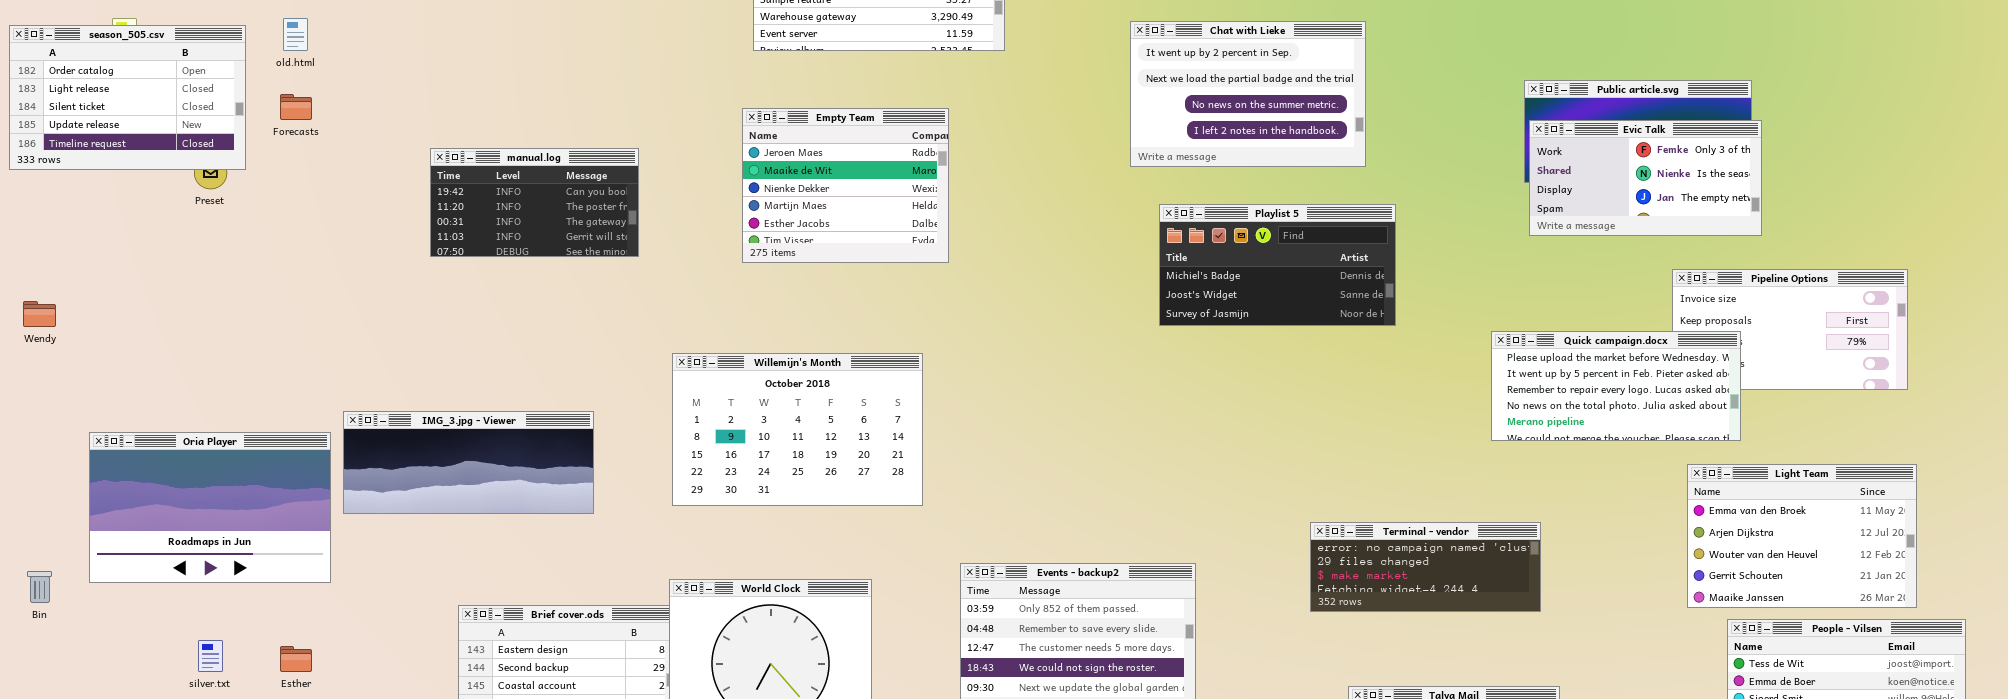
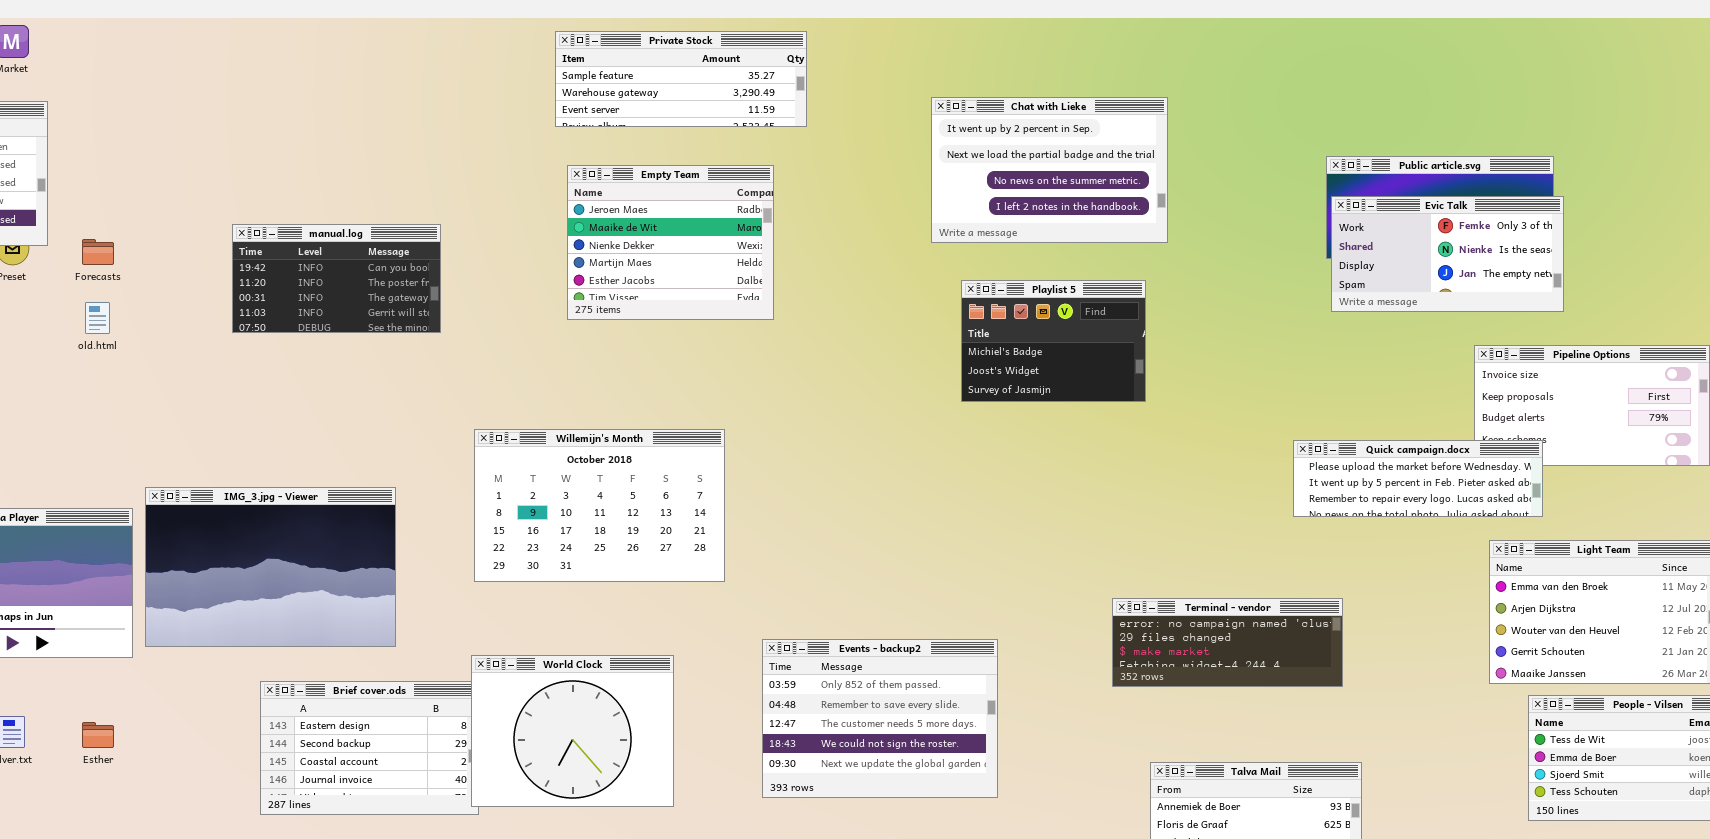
old.html: [283,18,308,51] -> [85,302,110,334], moved
Forecasts: [280,94,312,120] -> [82,239,114,265], moved
Empty Team: [742,108,949,263] -> [567,165,774,320], moved
Playlist 5: [1159,204,1396,326] -> [961,280,1146,402], resized
Quick campaign.docx: [1491,331,1741,441] -> [1293,440,1543,517], resized
IMG_3.jpg - Viewer: [343,411,594,514] -> [145,487,396,647], resized

